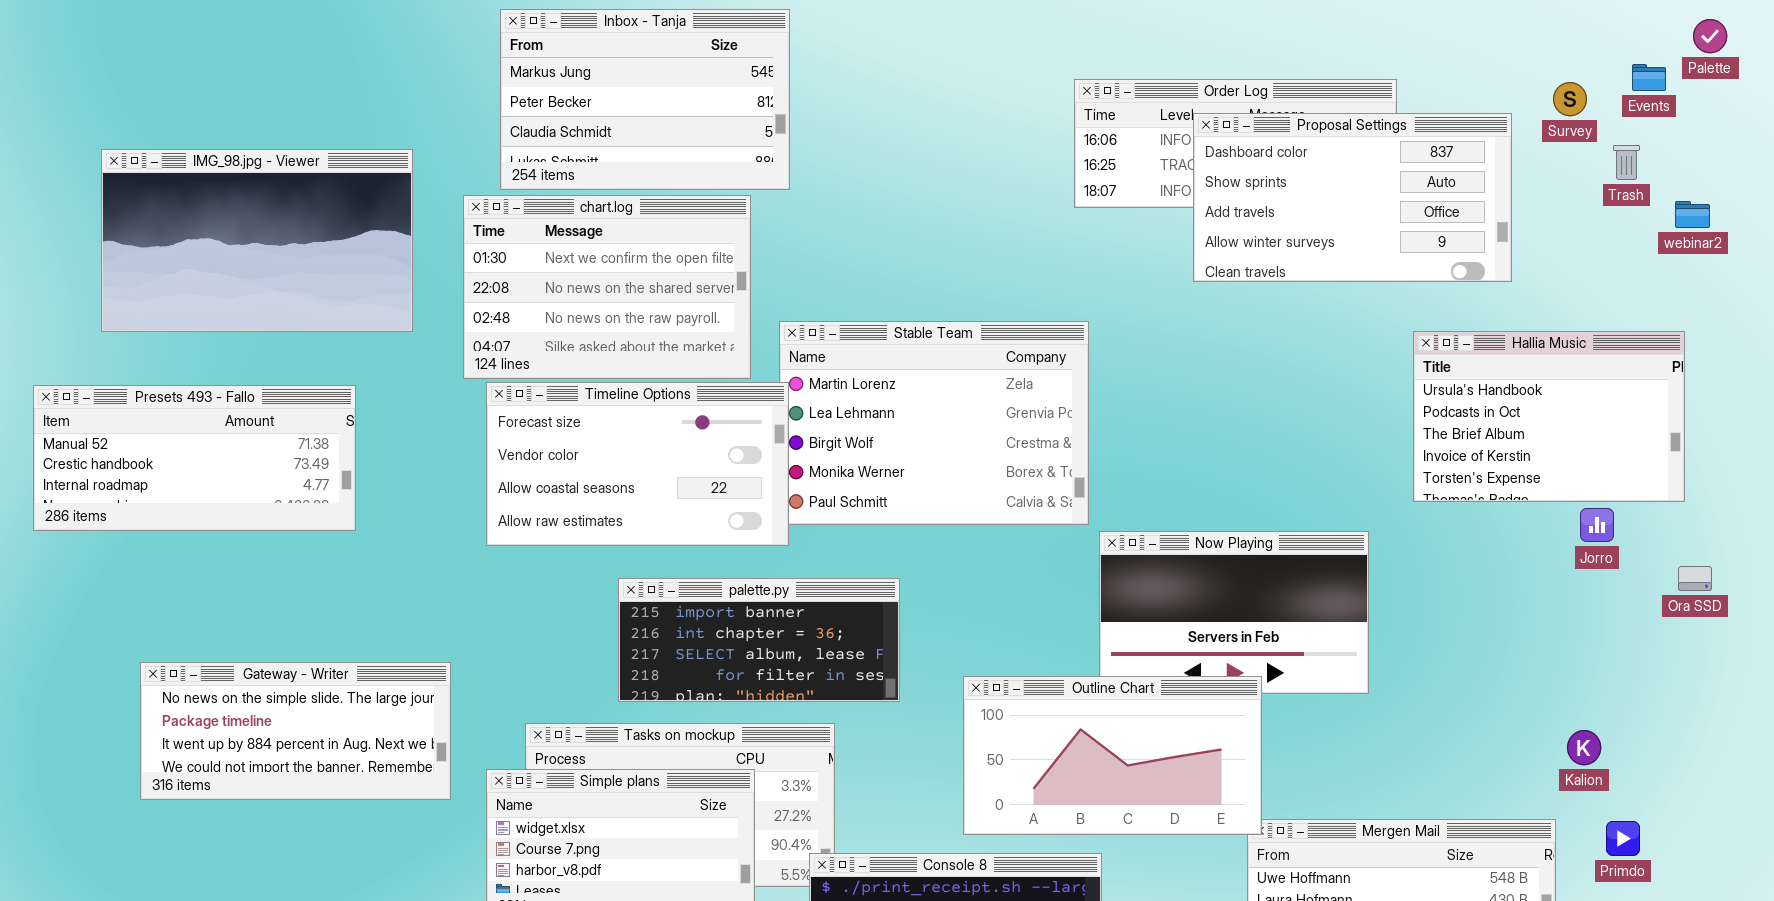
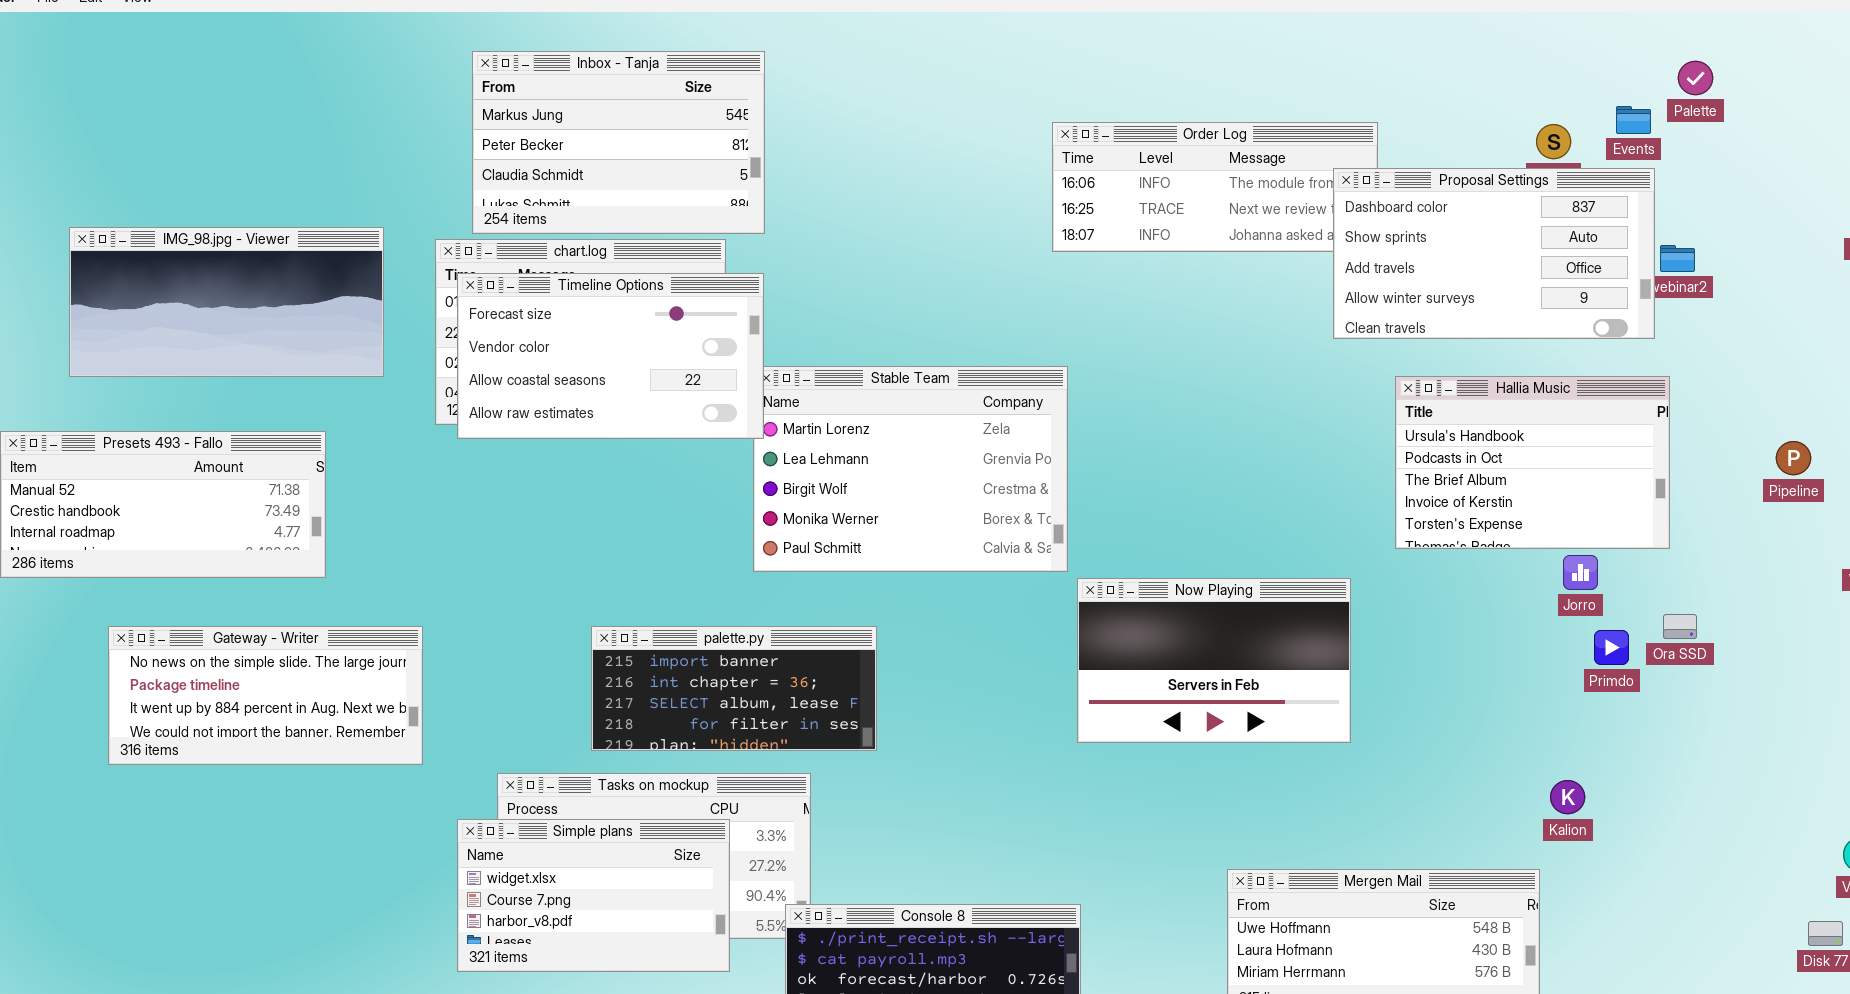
Proposal Settings: [1193,113,1512,282] -> [1333,168,1655,339], moved
IMG_98.jpg - Viewer: [101,149,413,332] -> [69,227,384,377], resized
Timeline Options: [486,382,789,546] -> [457,273,764,439], moved
Gateway - Writer: [140,662,451,800] -> [108,626,423,765], moved
Outline Chart: [963,676,1262,835] -> none, closed
Primdo: [1606,821,1640,856] -> [1594,630,1629,665], moved

